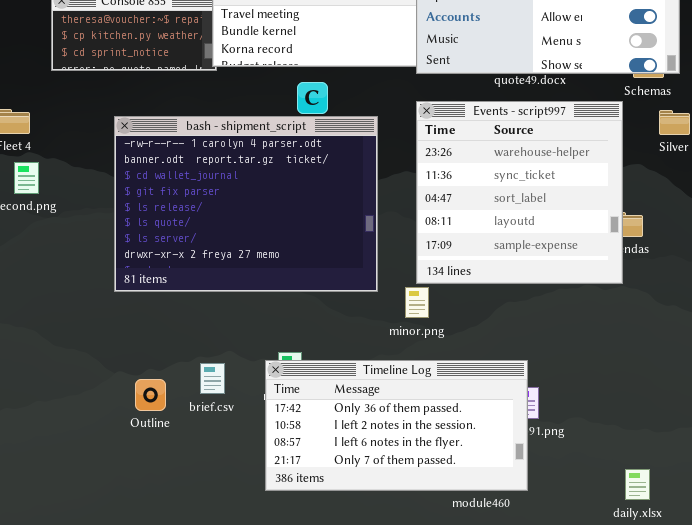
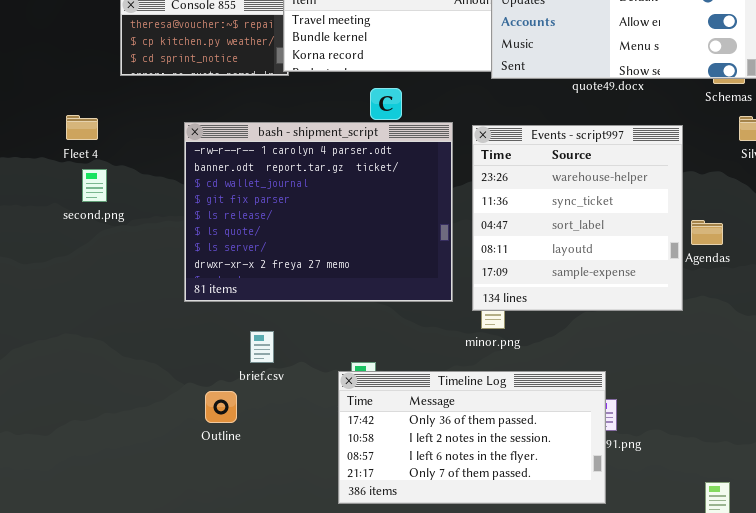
Events - script997: [416,101,623,284] -> [472,125,683,311], moved
brief.csv: [200,363,225,394] -> [250,331,274,363], moved

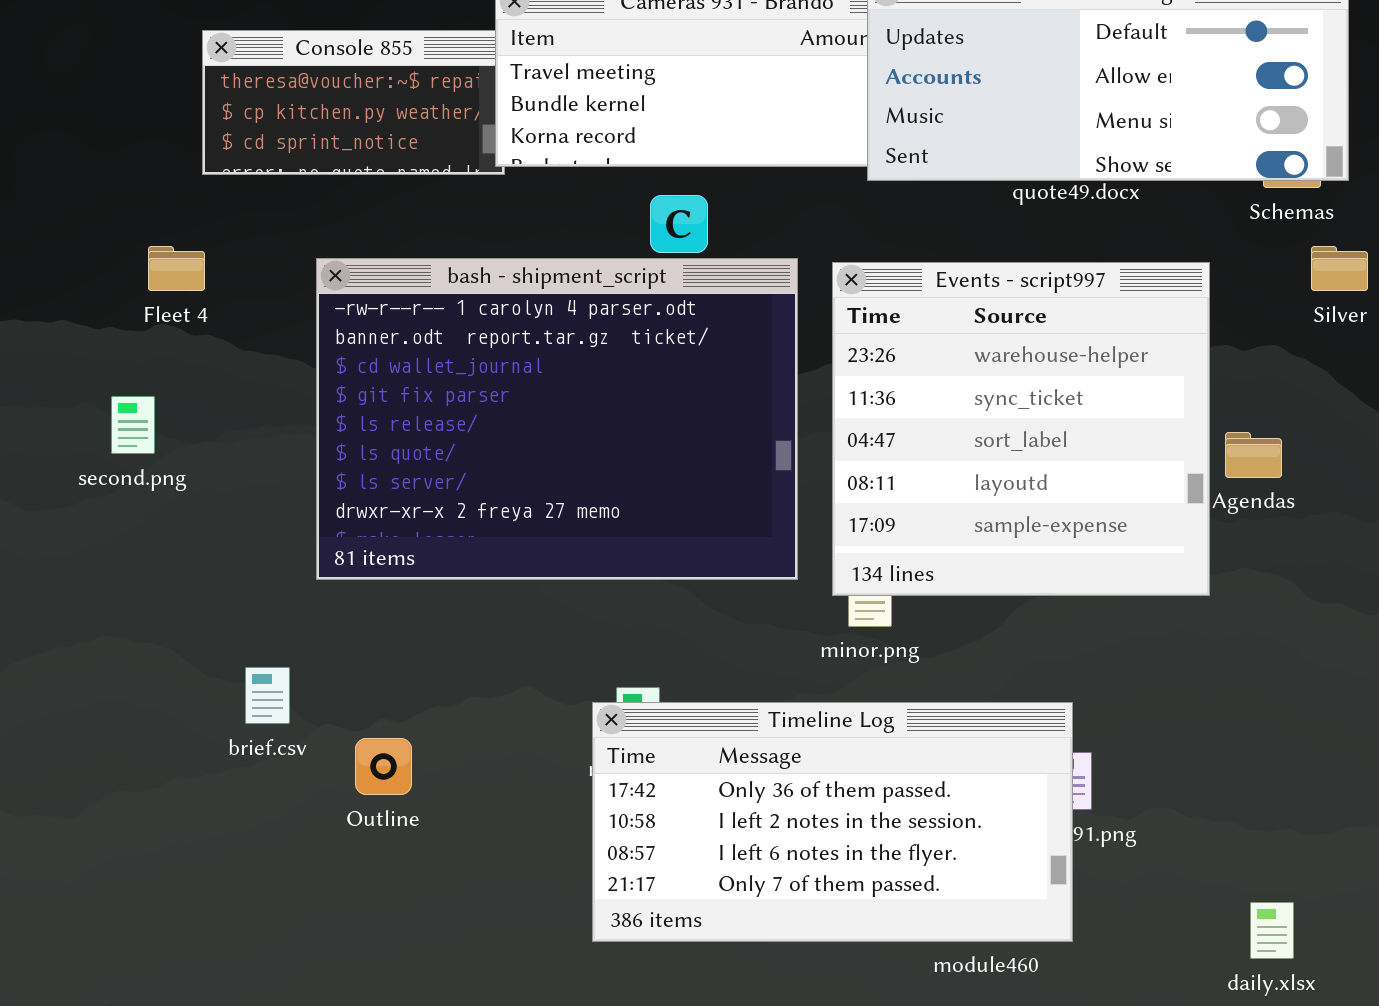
Fleet 4: [66,115,98,140] -> [148,246,205,291], moved
second.png: [82,169,107,202] -> [111,396,155,454], moved
brief.csv: [250,331,274,363] -> [245,667,290,724], moved

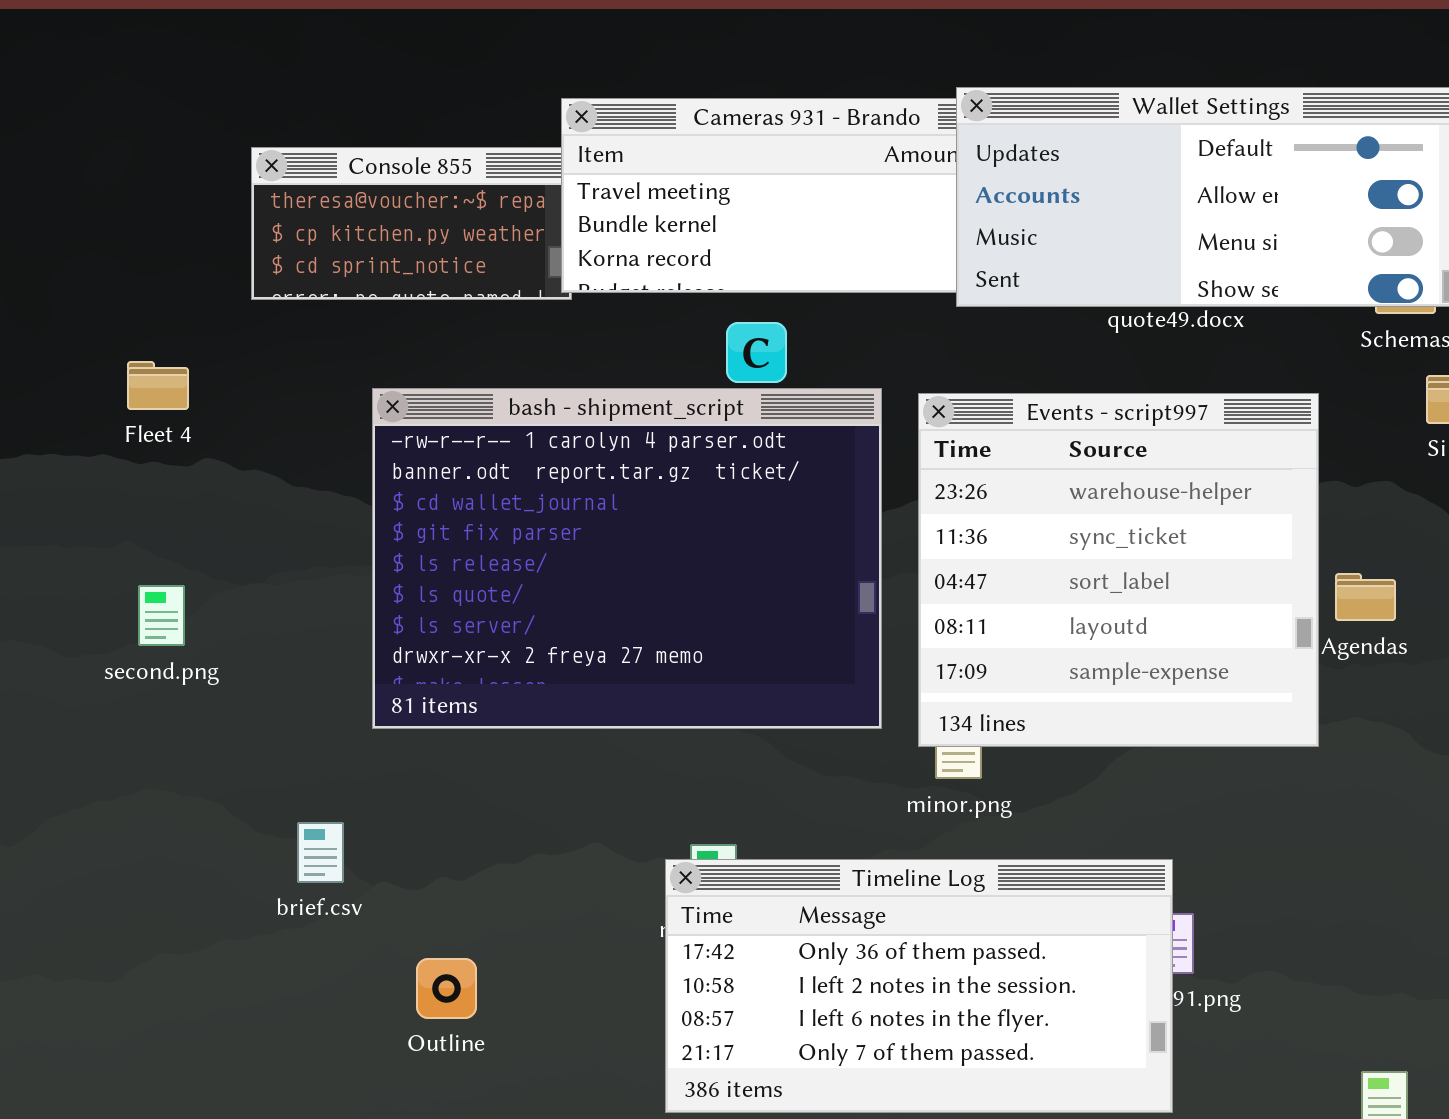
Fleet 4: [148,246,205,291] -> [127,361,189,410], moved
second.png: [111,396,155,454] -> [138,585,185,646], moved
Outline: [355,738,412,795] -> [416,958,477,1019], moved

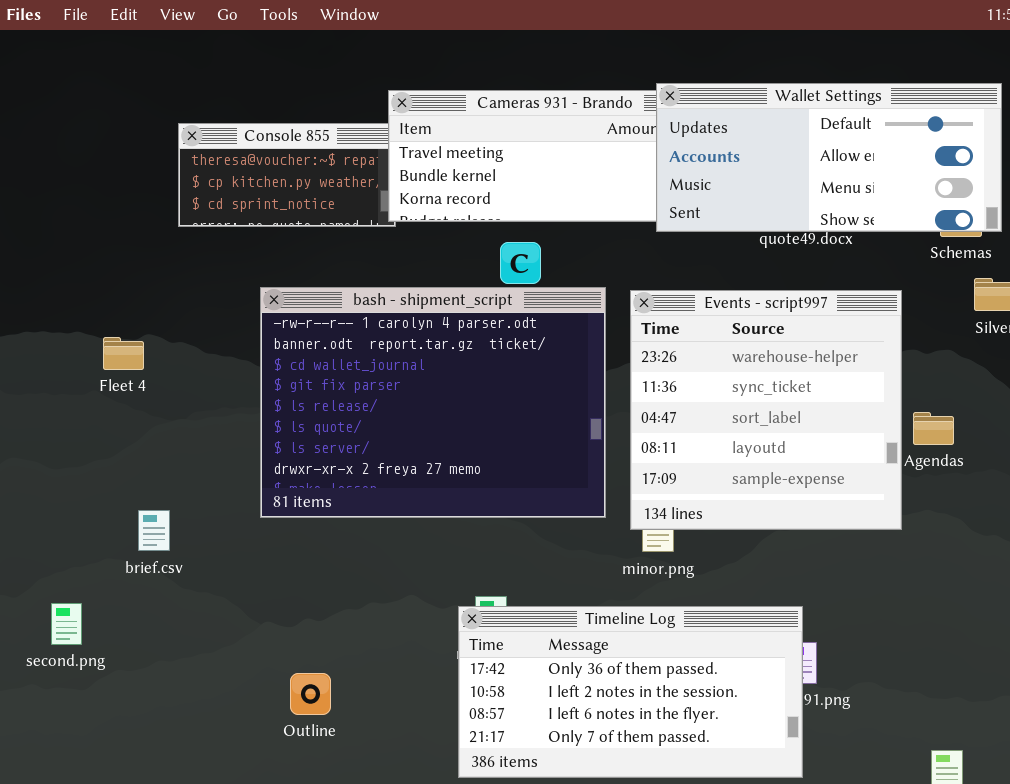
Fleet 4: [127,361,189,410] -> [103,337,144,370], moved
second.png: [138,585,185,646] -> [51,603,82,645], moved
brief.csv: [297,822,344,883] -> [138,510,170,551], moved

